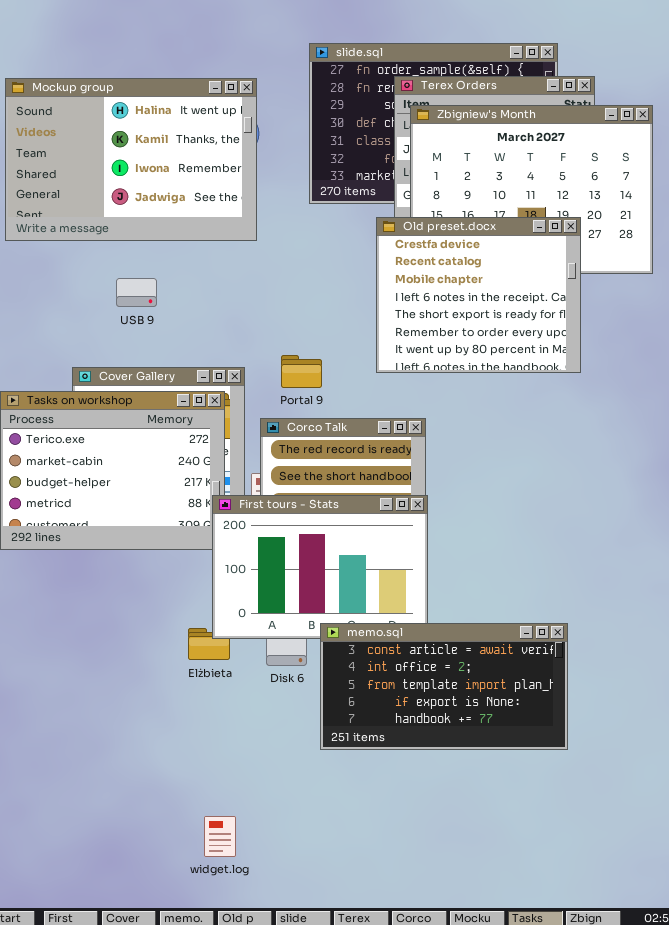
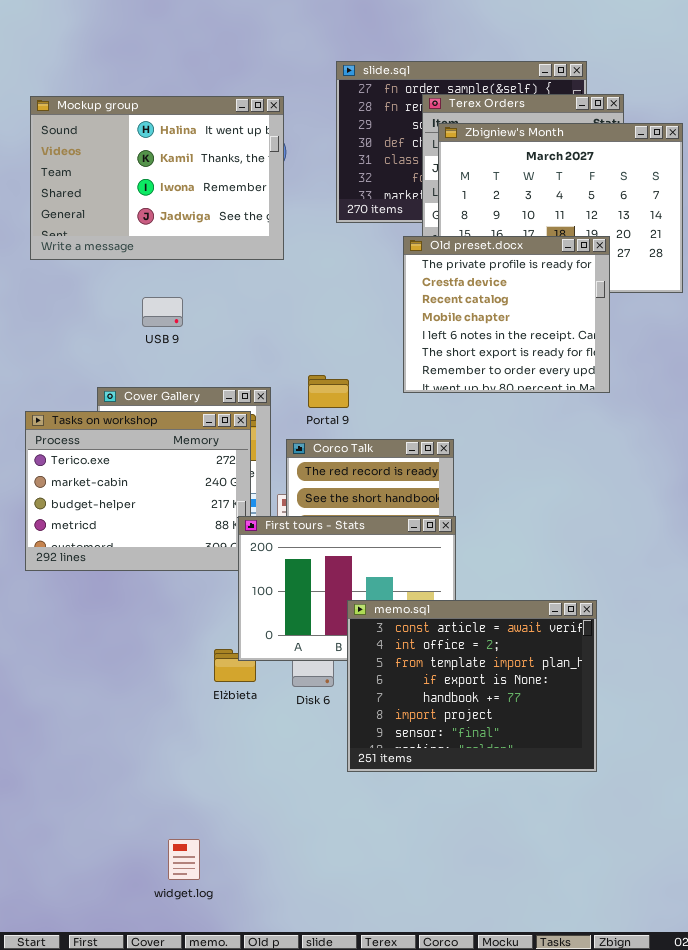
Old preset.docx: [376,217,581,373] -> [403,236,610,393], scrolled up 1 row
memo.sql: [320,623,568,750] -> [347,600,597,772], resized
widget.log: [204,816,236,857] -> [168,839,200,880], moved

